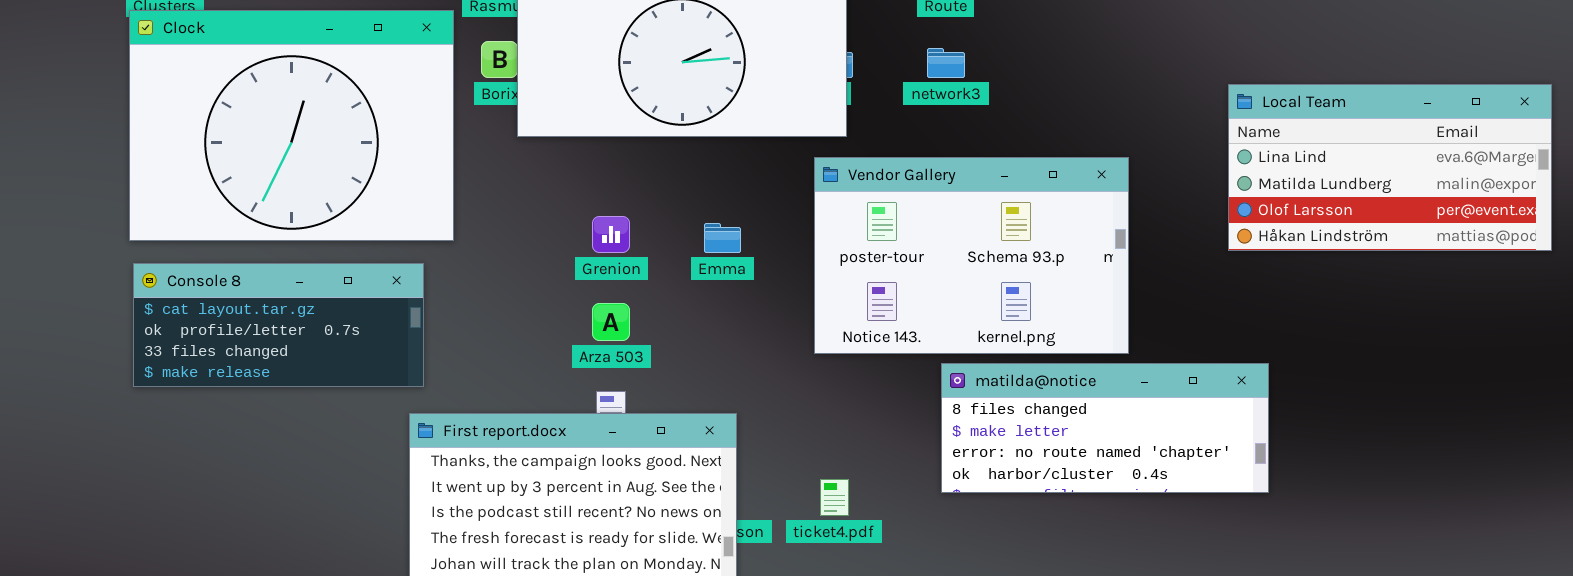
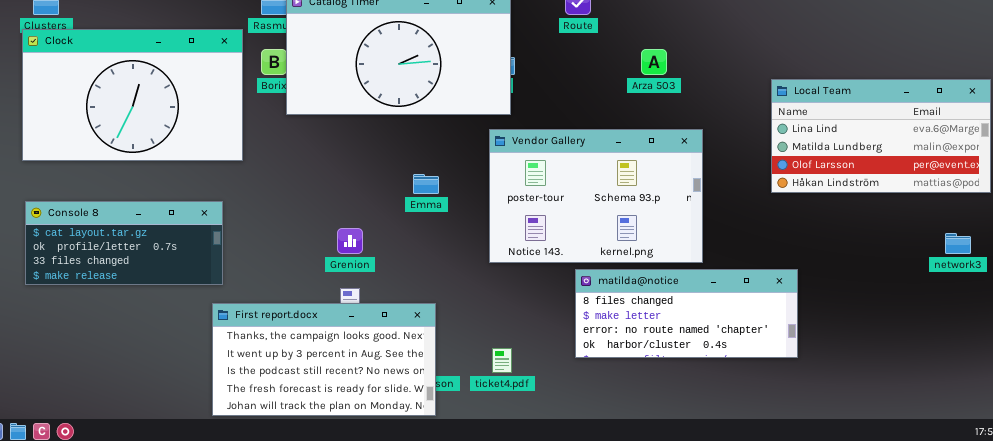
Clock: [129,10,454,241] -> [22,29,243,161], resized
network3: [927,48,965,78] -> [945,233,971,254], moved
Grenion: [592,216,630,253] -> [337,228,363,254], moved
Arza 503: [592,303,630,341] -> [641,49,667,75], moved

